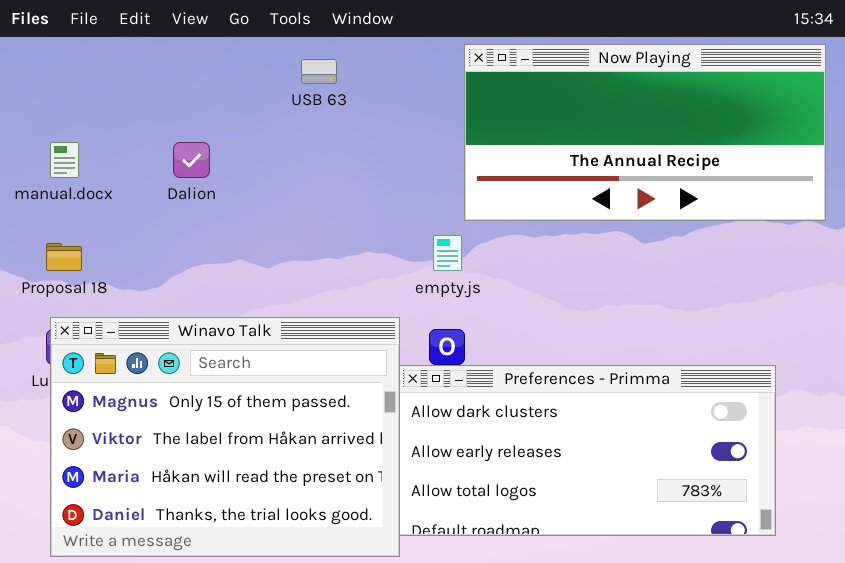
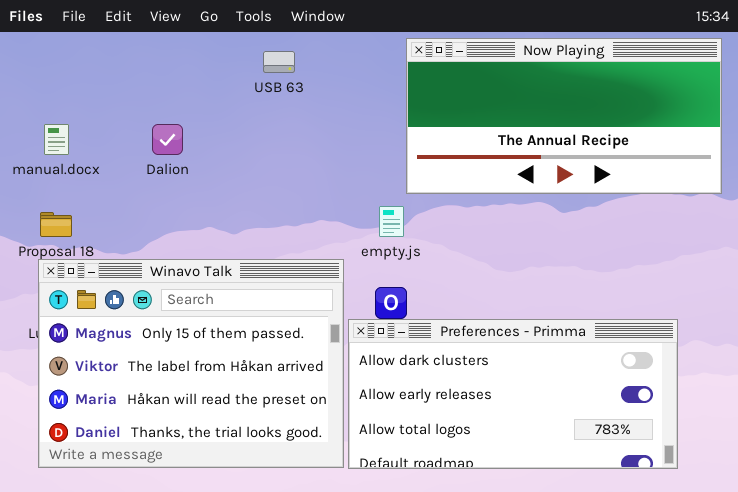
Winavo Talk: [50,317,400,557] -> [38,259,344,468], moved

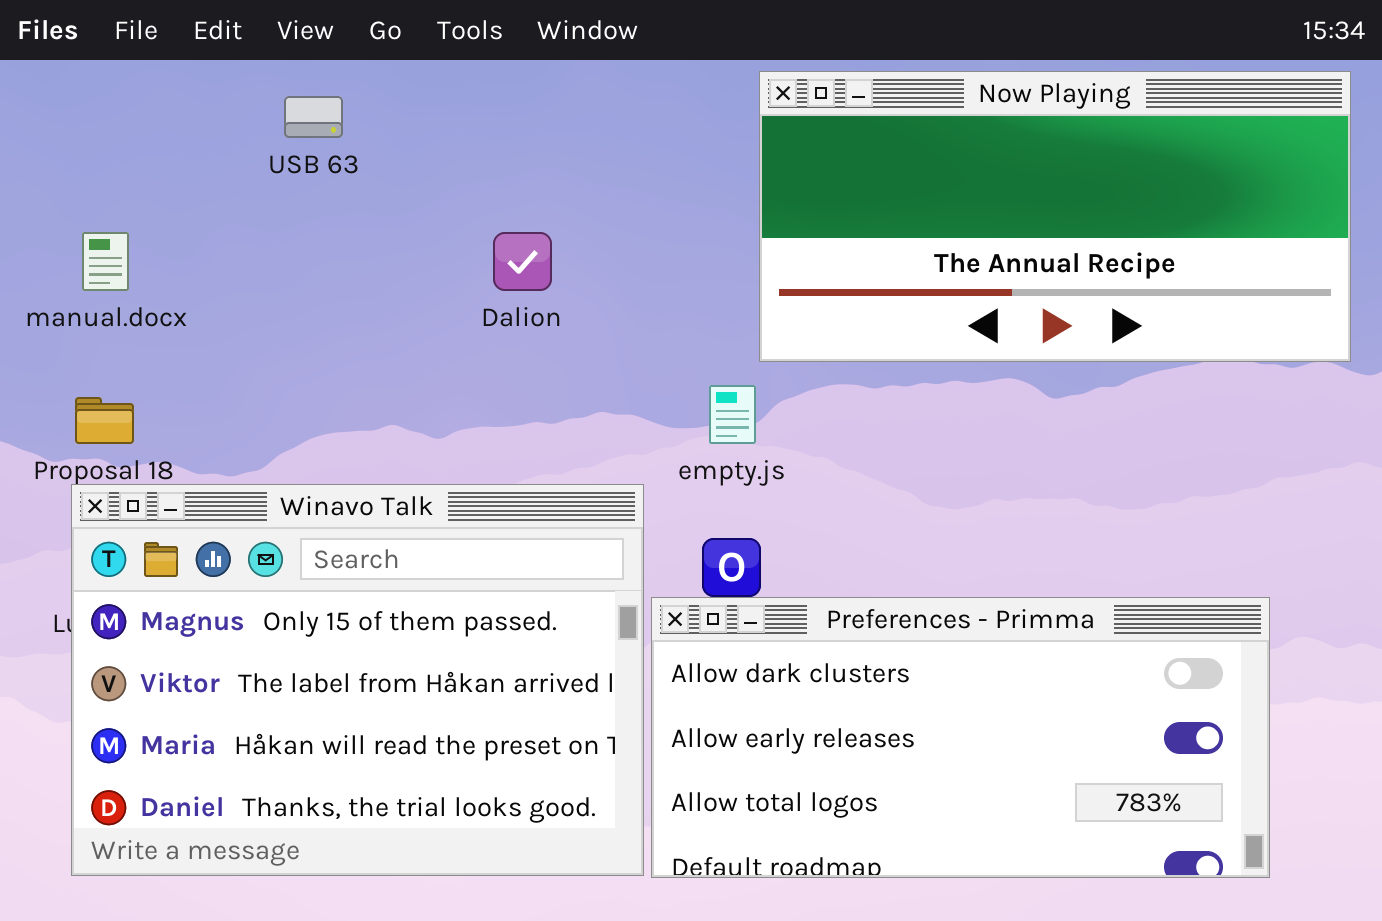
USB 63: [263,51,295,73] -> [284,96,343,138], moved
Dalion: [152,124,183,155] -> [493,232,552,291], moved

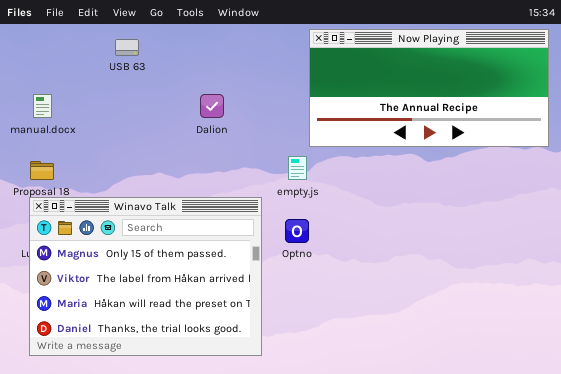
Preferences - Primma: [651,597,1270,878] -> none, closed

